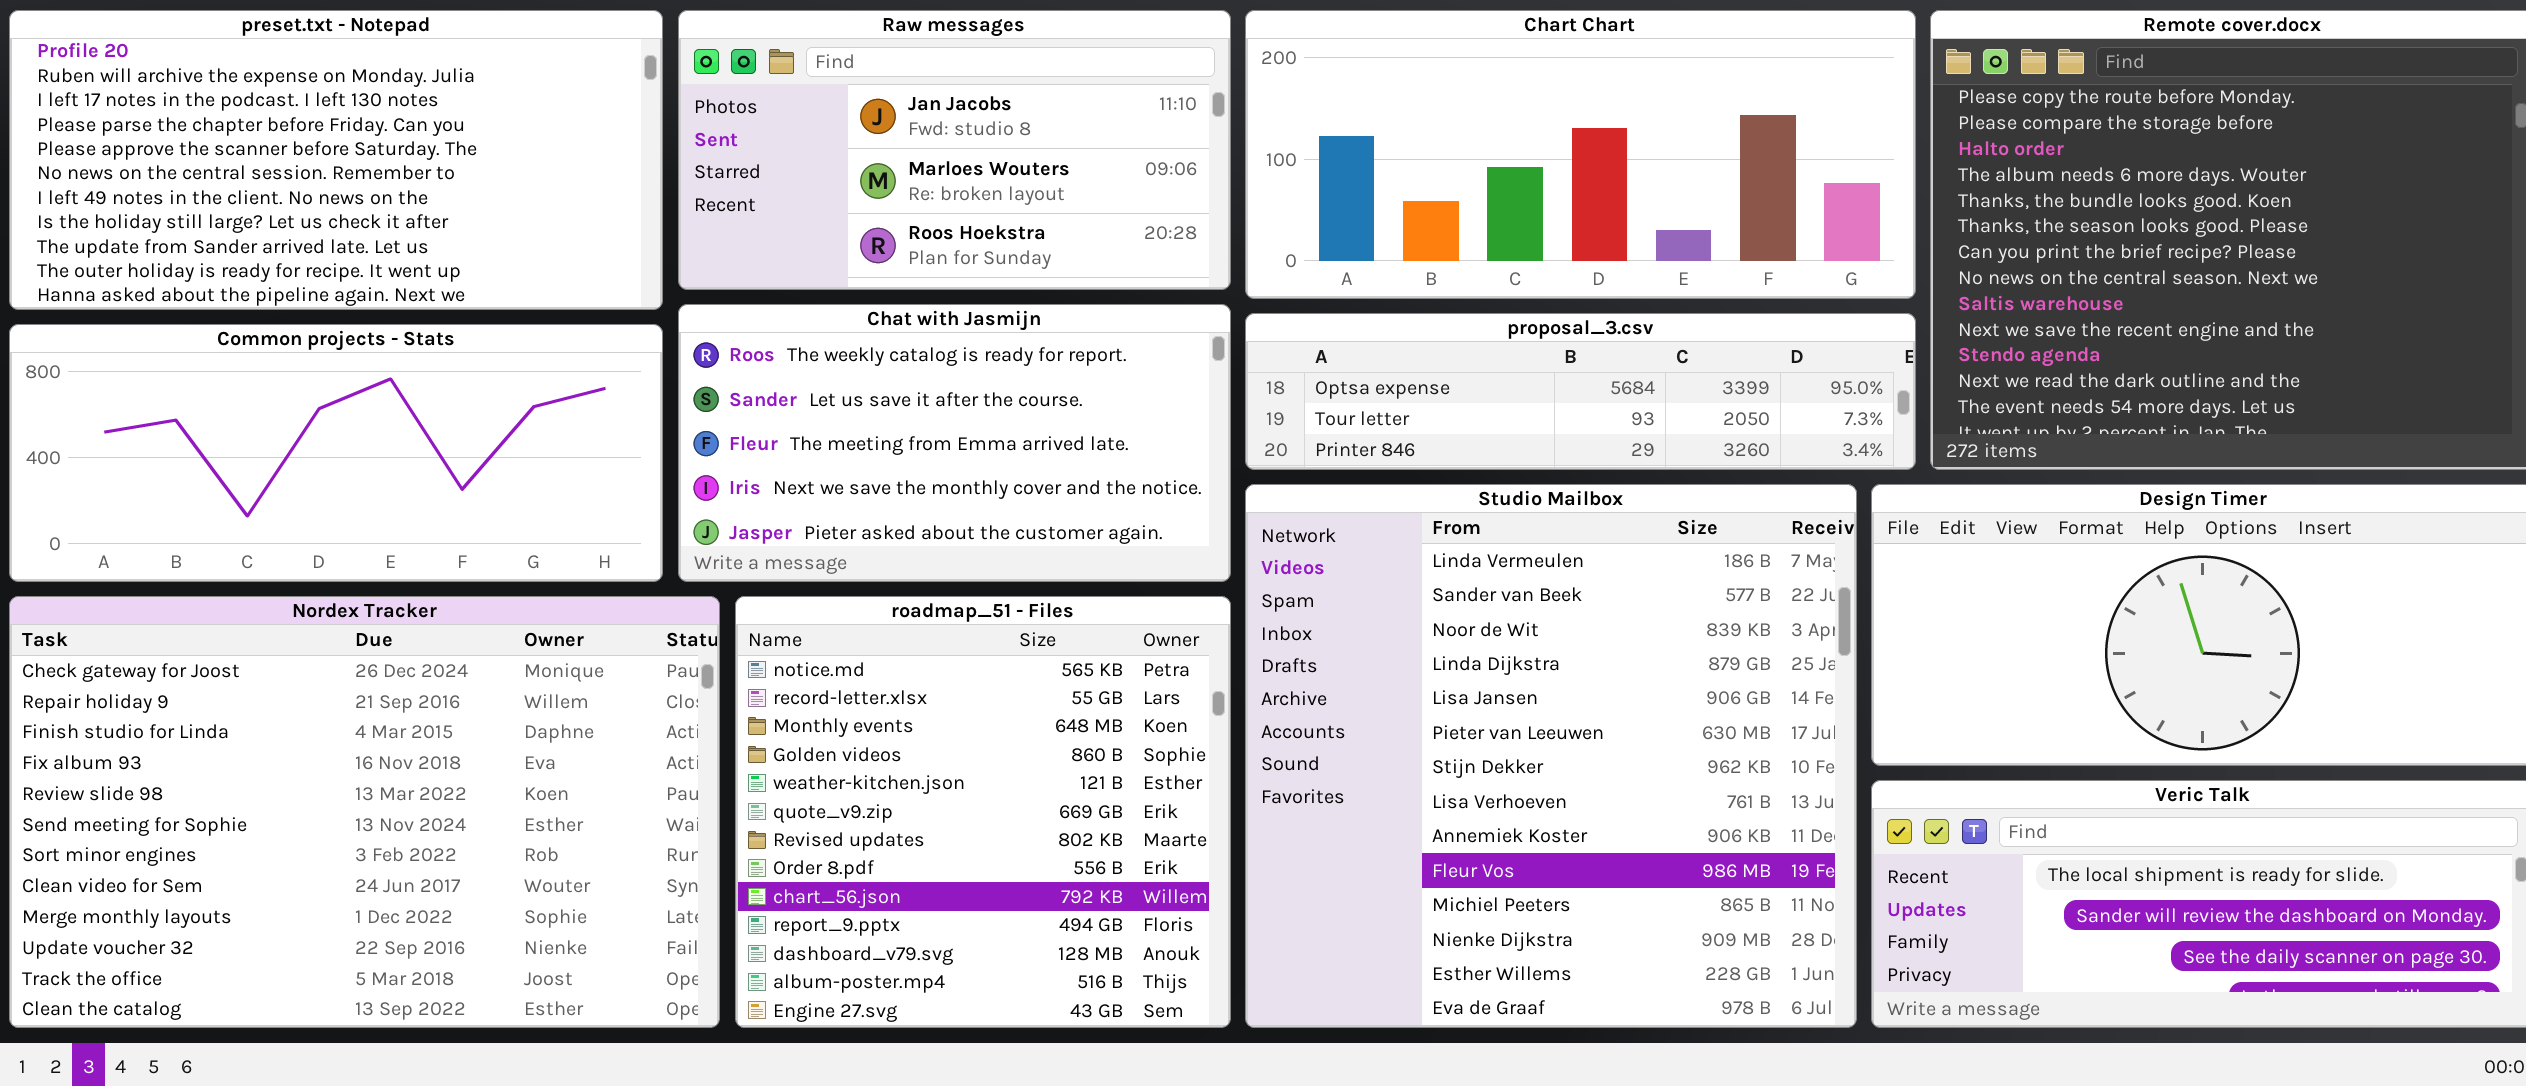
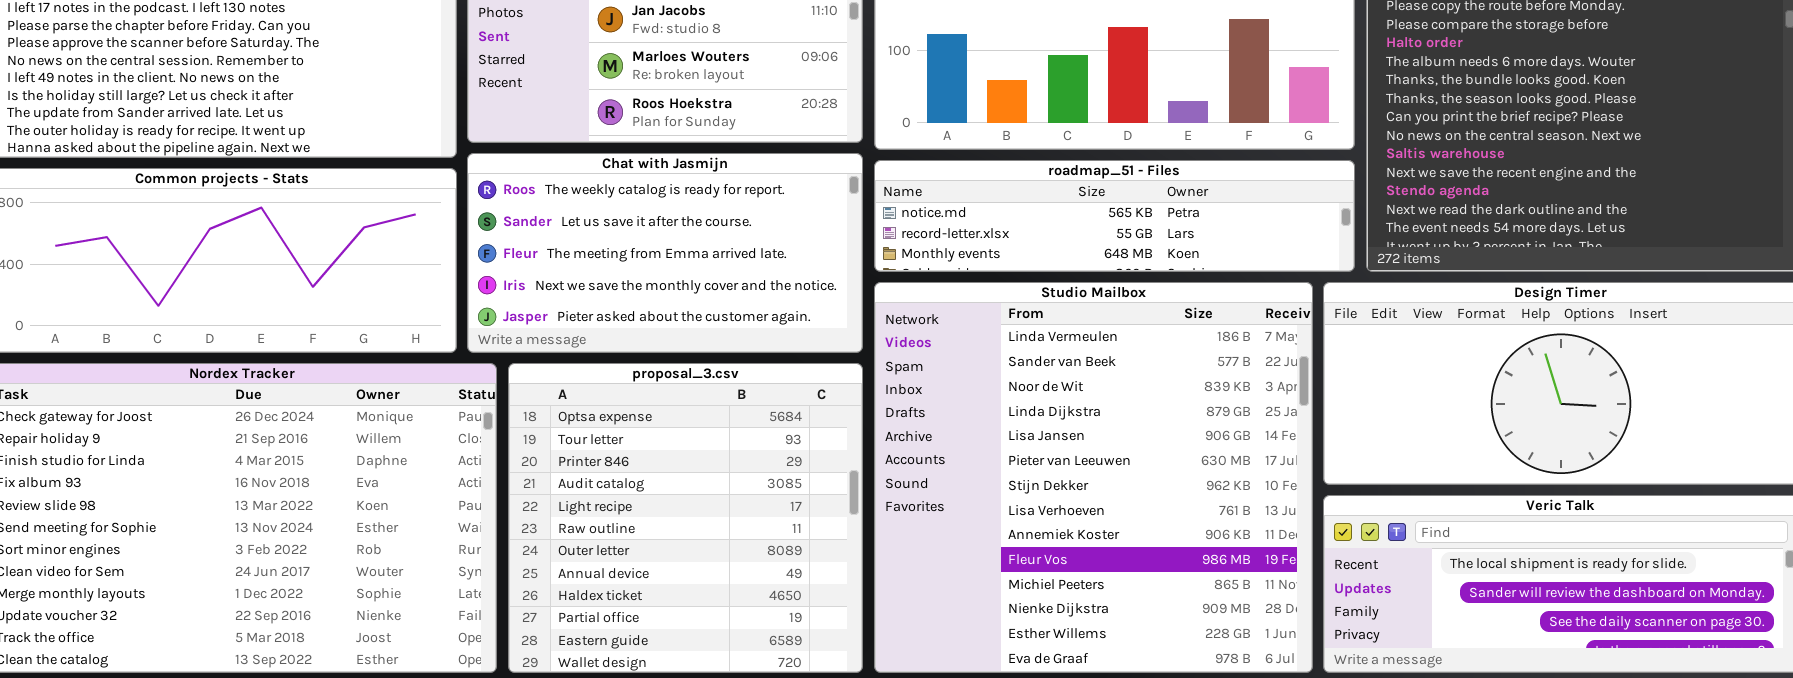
proposal_3.csv: [1245,313,1916,470] -> [508,363,863,673], moved, resized
roadmap_51 - Files: [735,596,1231,1028] -> [874,160,1355,272], moved, resized

